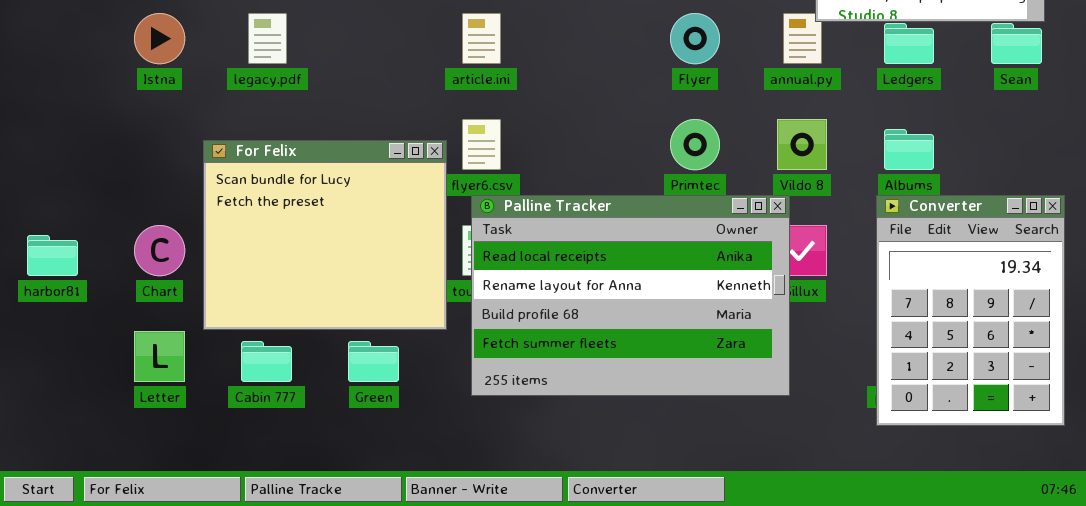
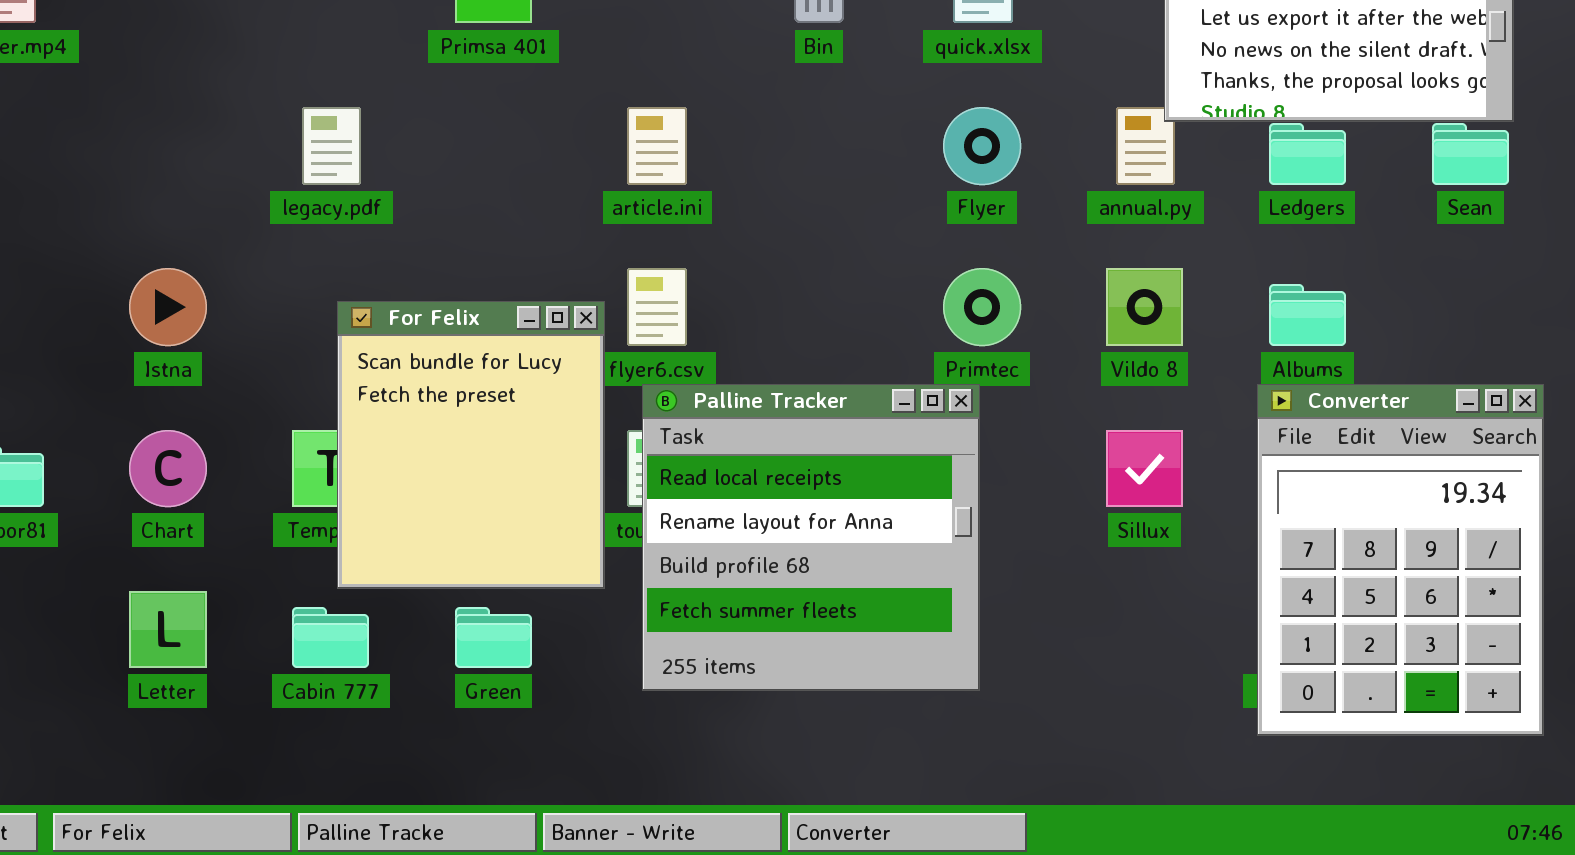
Istna: [134,13,185,64] -> [129,268,207,346], moved
For Felix: [203,140,447,330] -> [337,301,605,589], resized
Palline Tracker: [471,195,790,396] -> [642,384,980,691], resized

